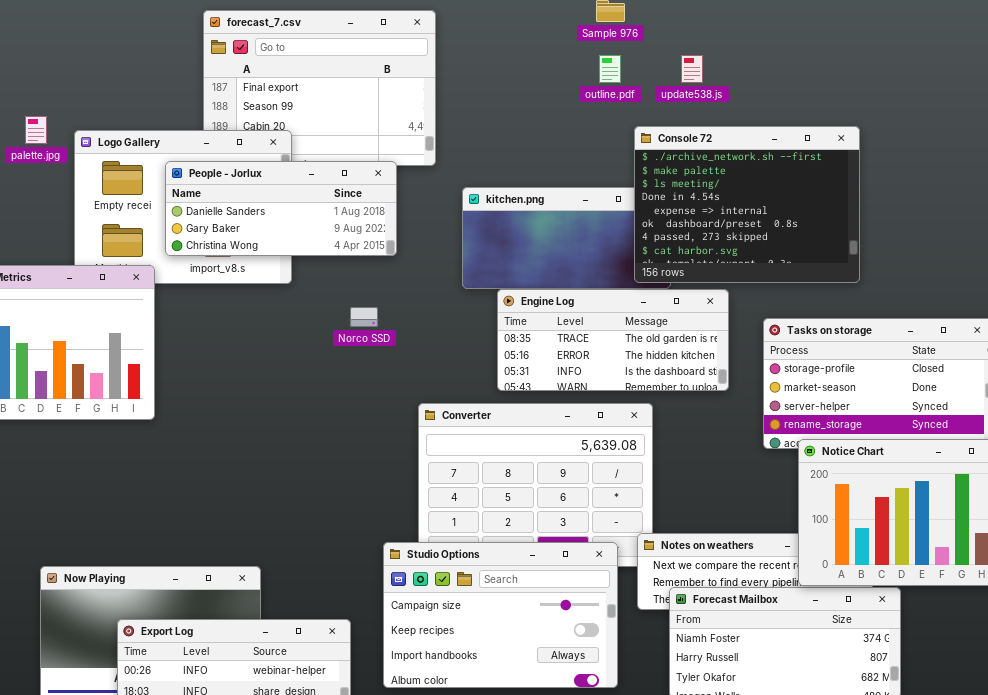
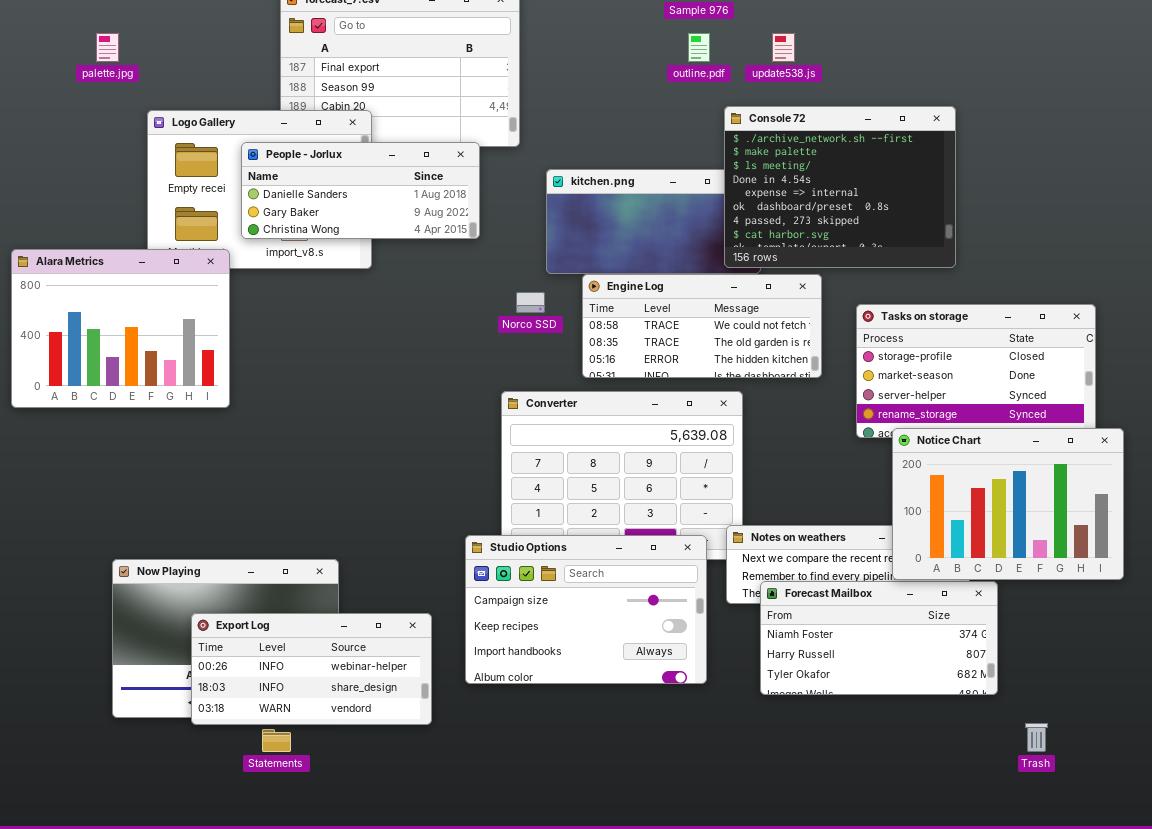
palette.jpg: [25,116,47,144] -> [96,33,119,62], moved
Engine Log: [497,289,729,391] -> [582,274,822,378], scrolled up 1 row
Norco SSD: [350,307,378,327] -> [516,292,545,313], moved

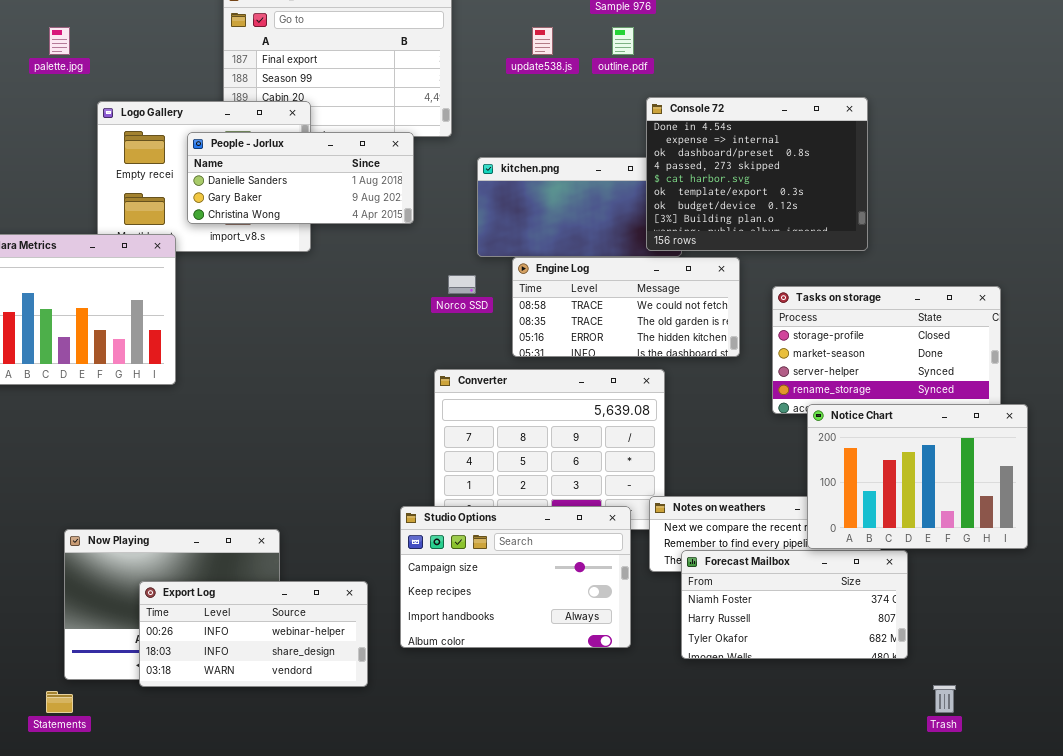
update538.js: [772,33,795,62] -> [532,27,553,55], moved
Console 72: [724,106,956,268] -> [646,97,868,251], scrolled down 3 rows
Statements: [262,729,291,752] -> [46,691,73,713], moved

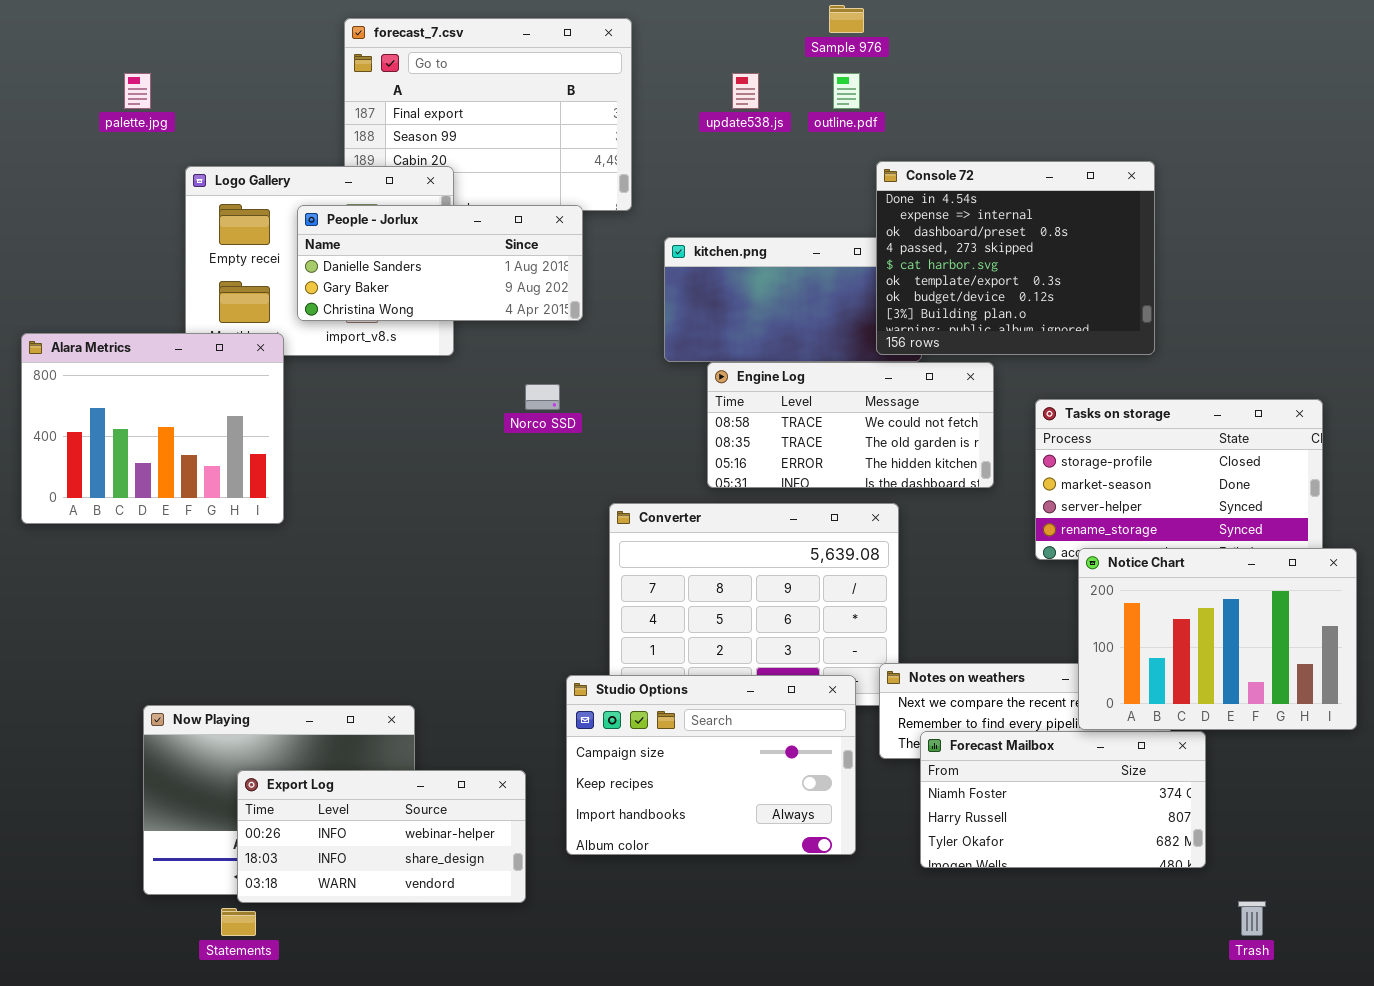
Norco SSD: [448,275,476,294] -> [525,384,560,410], moved
Statements: [46,691,73,713] -> [221,908,256,936], moved

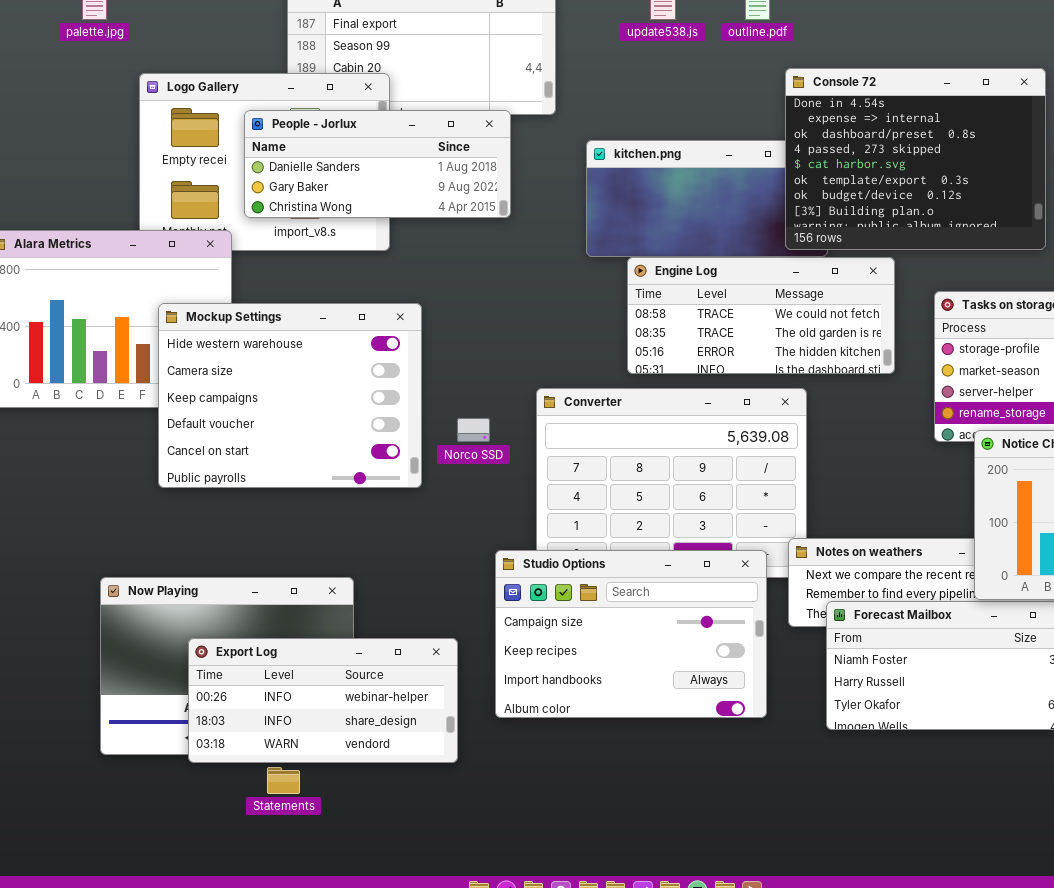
Norco SSD: [525,384,560,410] -> [457,418,490,442], moved
Mockup Settings: none -> [158,303,422,488], opened
Statements: [221,908,256,936] -> [267,767,300,794], moved

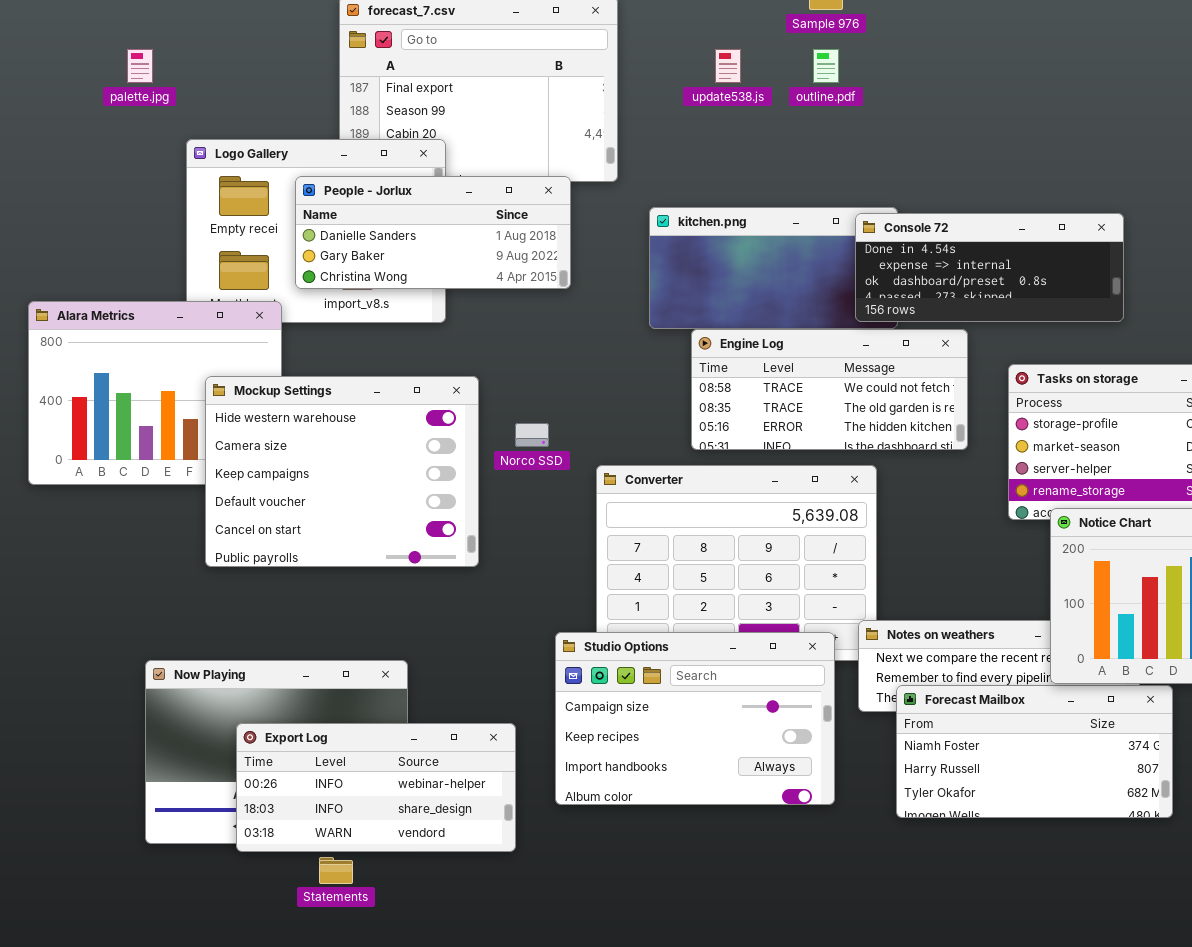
Console 72: [785,68,1046,250] -> [855,213,1124,322], resized
Norco SSD: [457,418,490,442] -> [515,423,549,447], moved

